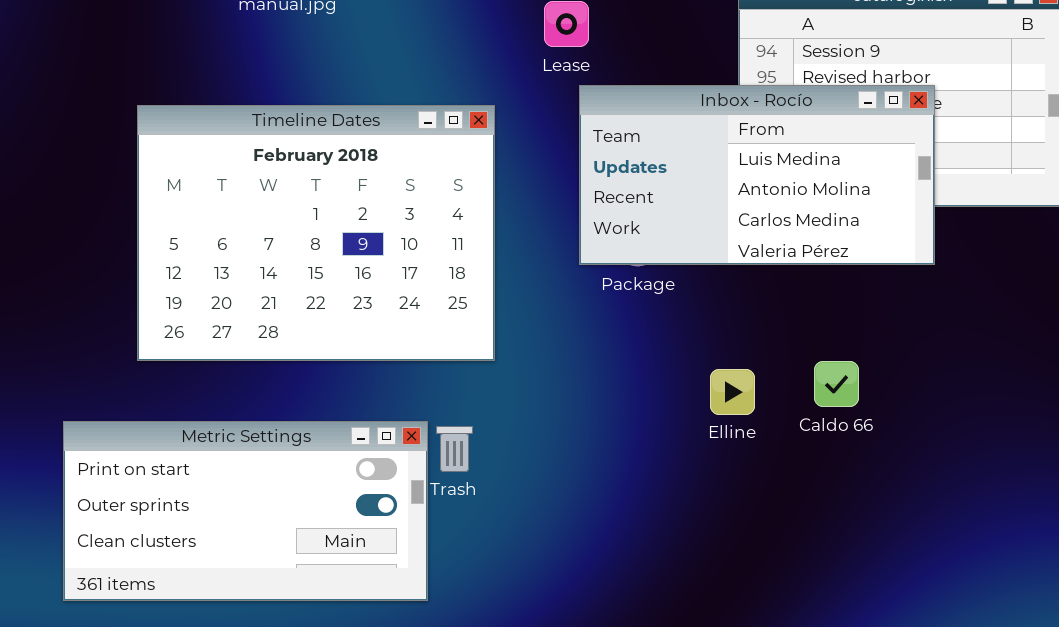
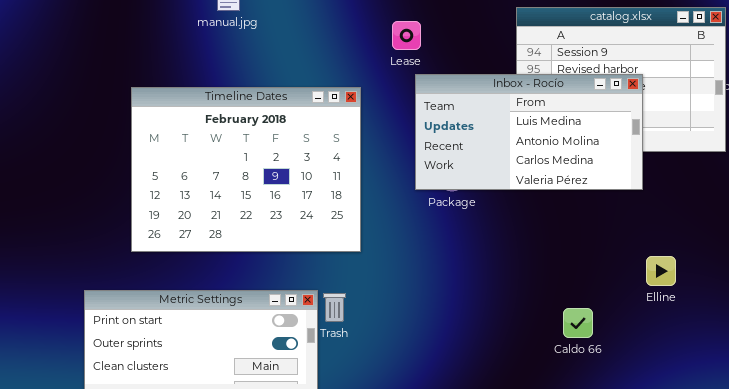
Caldo 66: [814,361,859,407] -> [563,308,593,338], moved
Elline: [710,369,755,415] -> [646,256,676,286], moved

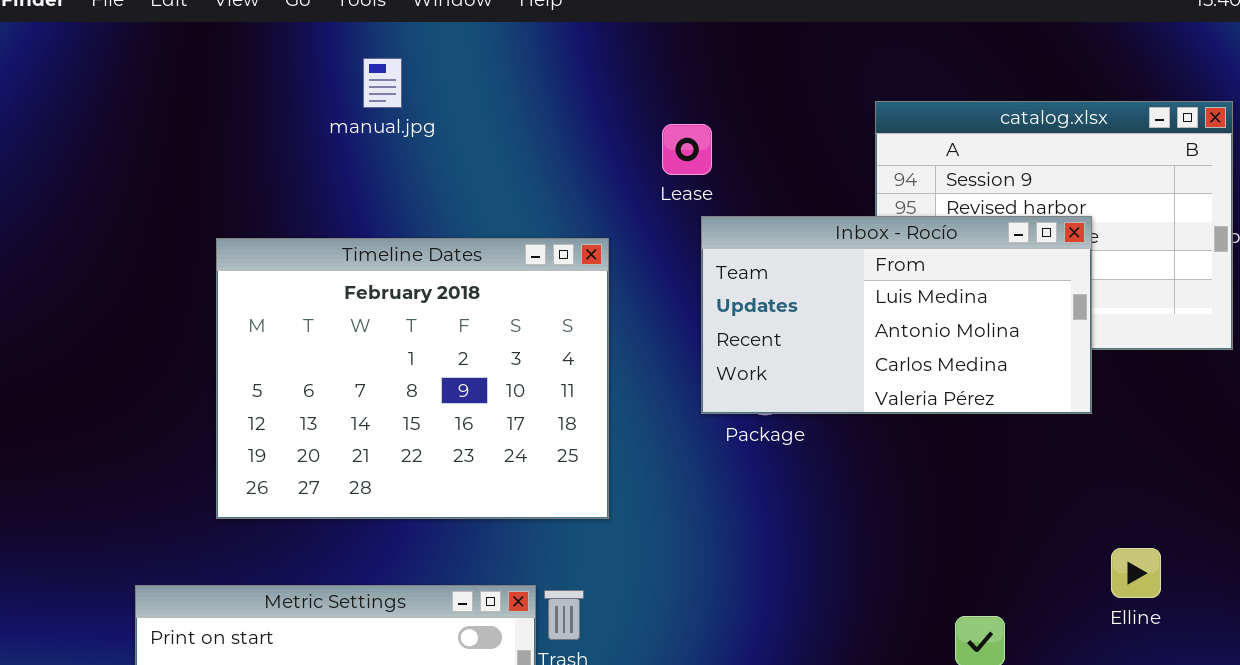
Elline: [646,256,676,286] -> [1111,548,1161,598], moved

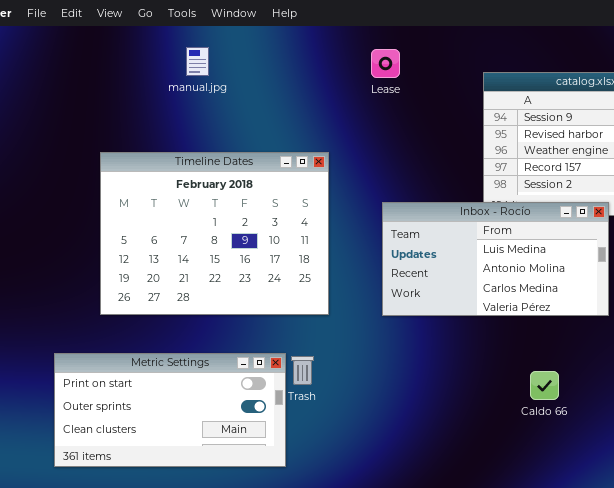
Lease: [662,124,712,175] -> [371,49,400,78], moved
Inbox - Rocío: [701,216,1092,414] -> [382,202,609,316], moved

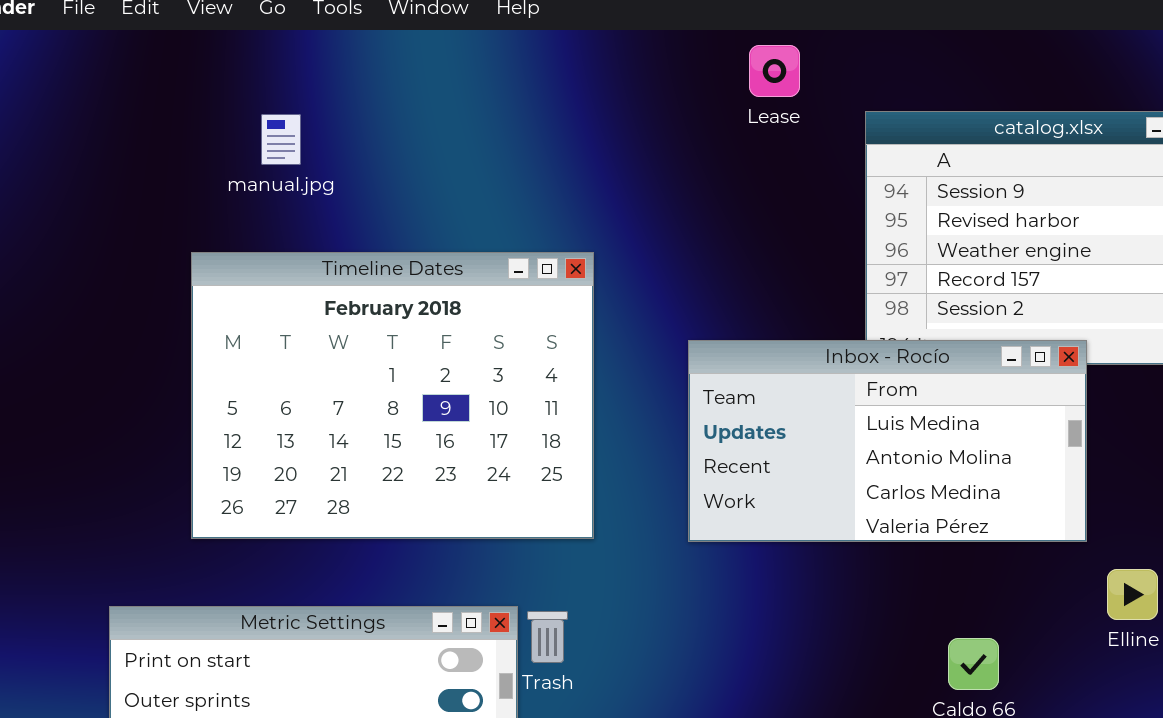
manual.jpg: [186,47,209,76] -> [261,114,301,165], moved
Lease: [371,49,400,78] -> [749,45,800,97], moved

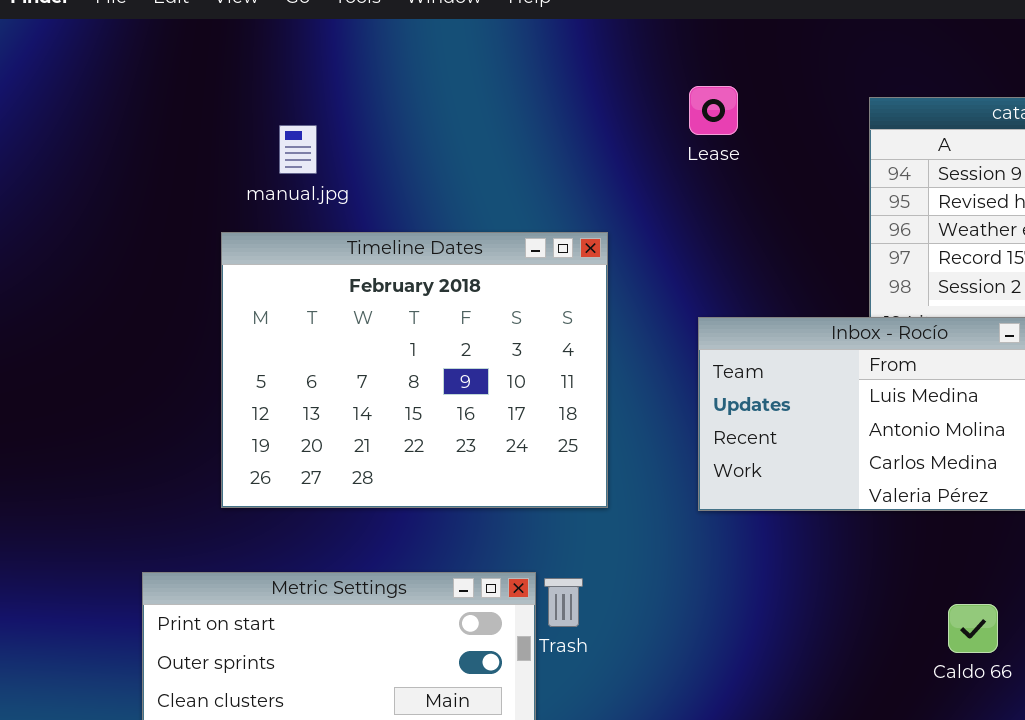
Lease: [749,45,800,97] -> [689,86,738,135], moved
manual.jpg: [261,114,301,165] -> [279,125,317,174], moved

